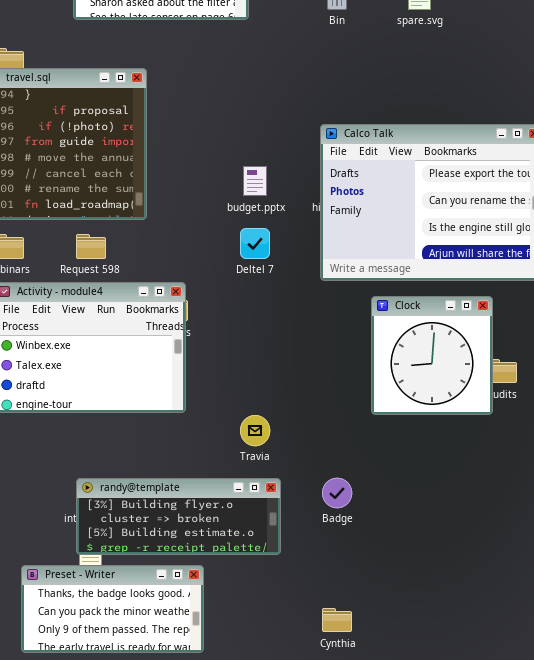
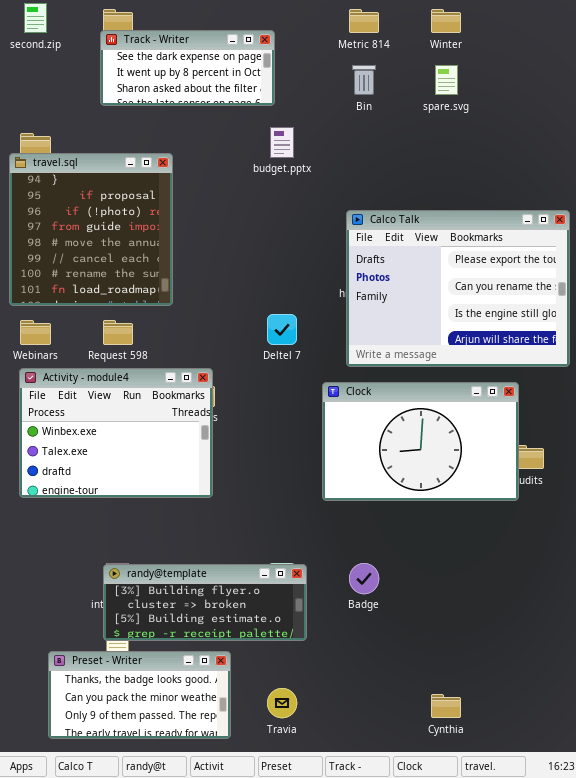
budget.pptx: [243,166,267,196] -> [270,127,294,158], moved
Clock: [371,296,493,415] -> [322,382,519,501], resized
Travia: [240,415,270,446] -> [267,688,297,718], moved
Cynthia: [322,608,352,632] -> [431,694,461,718], moved

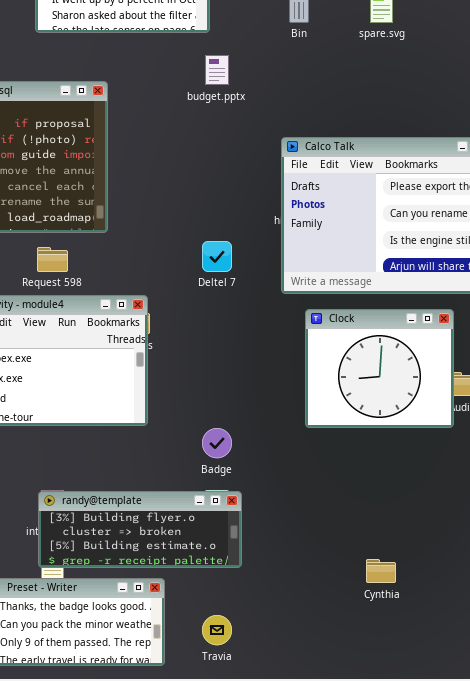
Clock: [322,382,519,501] -> [305,309,454,428], resized
Badge: [349,563,379,594] -> [202,428,232,458], moved
Cynthia: [431,694,461,718] -> [366,559,396,583], moved

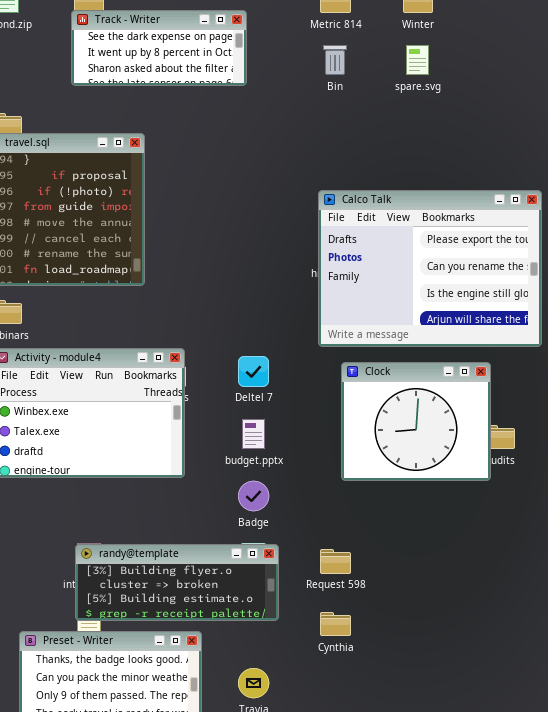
budget.pptx: [205,55,229,85] -> [242,419,265,449], moved
Deltel 7: [202,241,232,272] -> [238,356,269,387], moved
Request 598: [37,247,68,272] -> [320,549,351,574], moved
Cynthia: [366,559,396,583] -> [320,612,351,636], moved

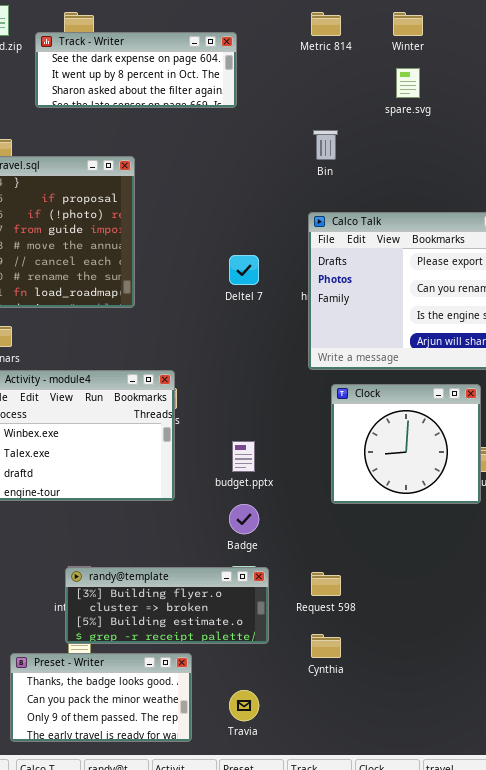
Track - Writer: [71,10,247,86] -> [35,32,237,108], resized
Bin: [323,45,347,75] -> [313,130,338,160], moved
Deltel 7: [238,356,269,387] -> [229,255,259,285], moved

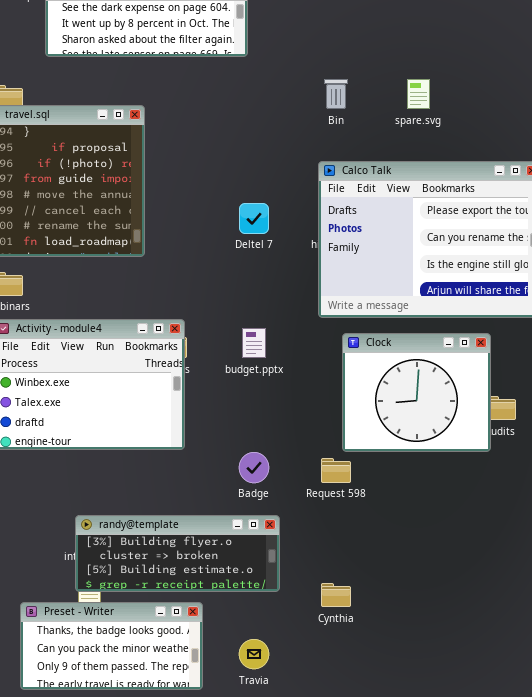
spare.svg: [396,68,420,98] -> [407,79,430,109], moved
budget.pptx: [232,441,255,472] -> [242,328,266,358], moved
Request 598: [311,572,341,596] -> [321,458,351,483], moved

